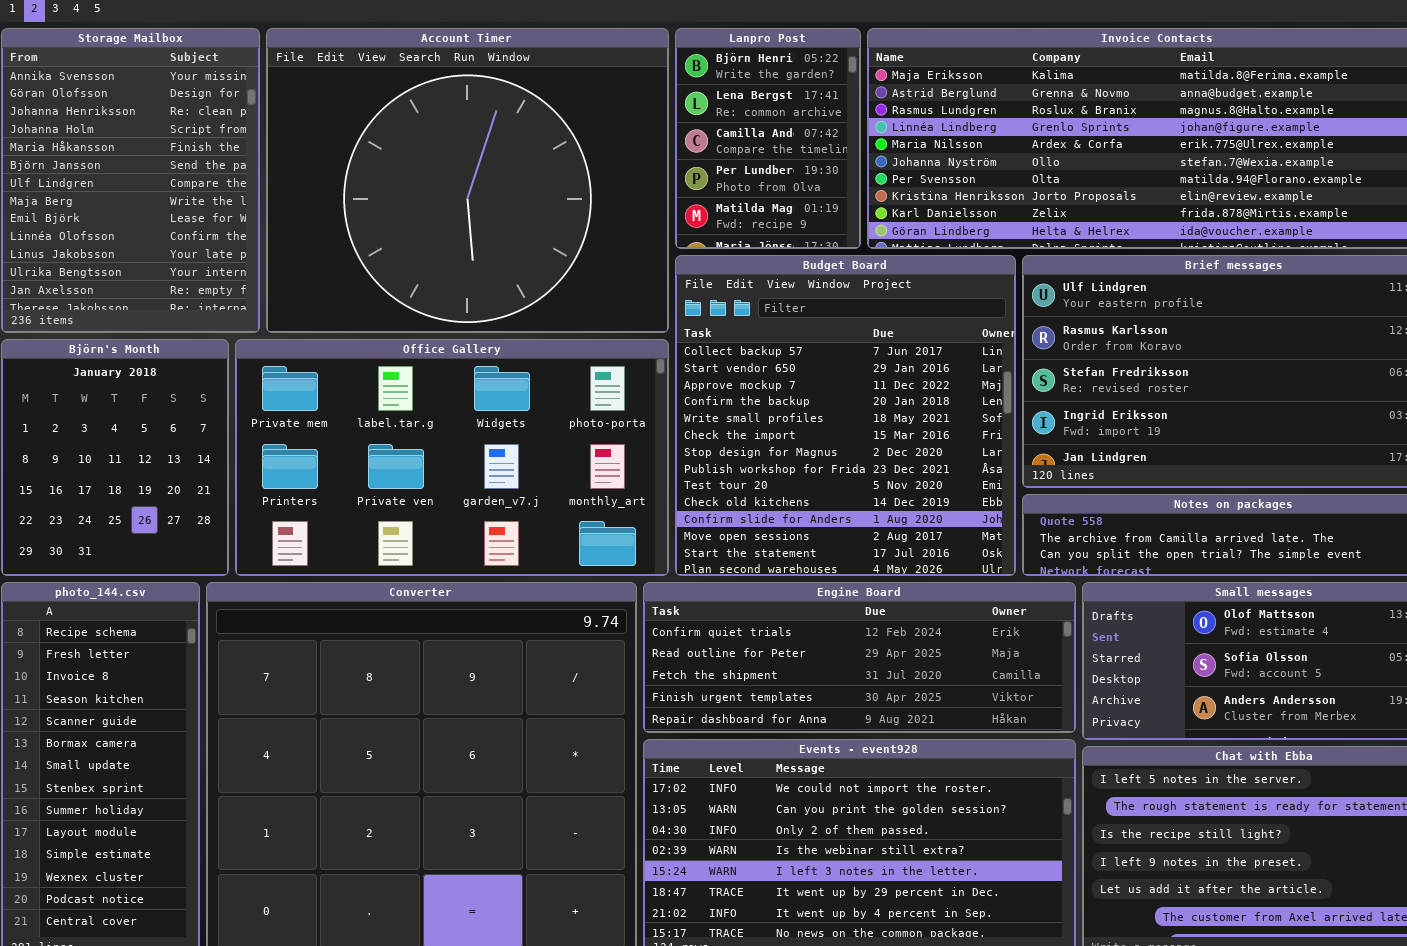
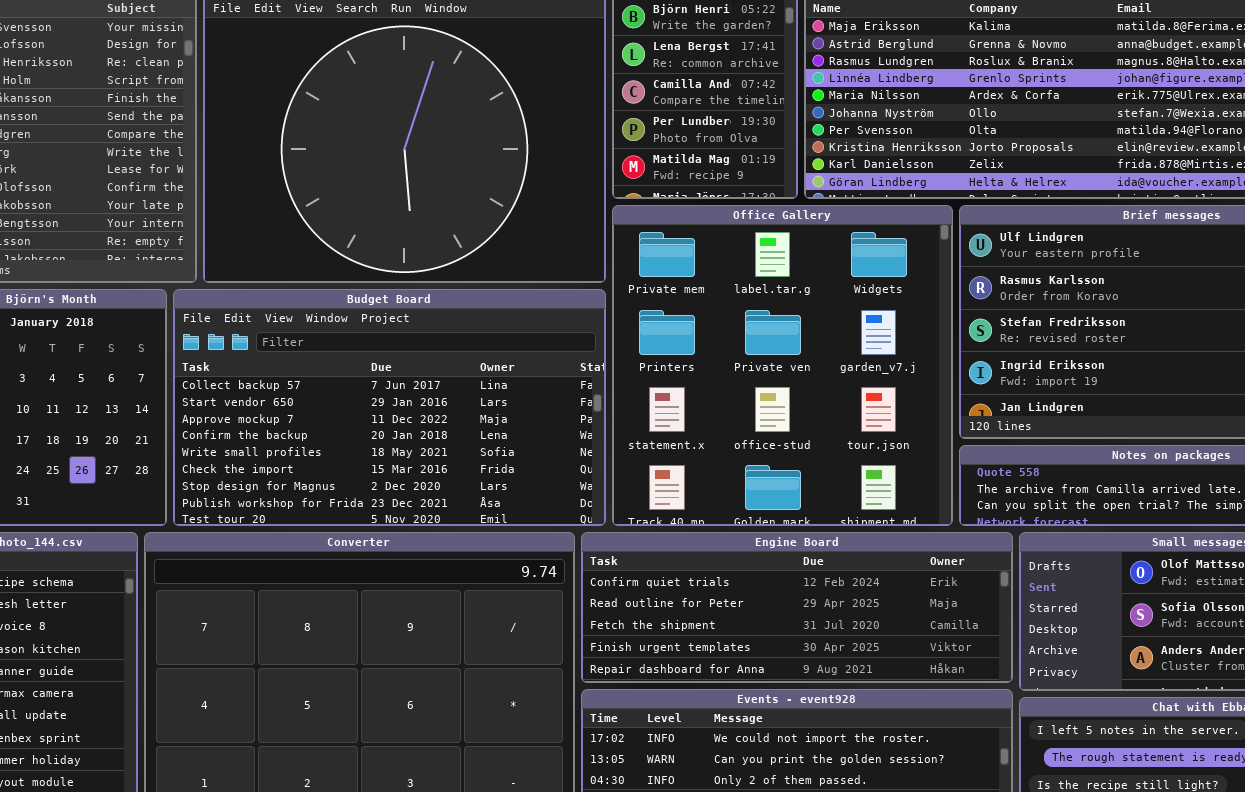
Budget Board: [675,255,1016,576] -> [173,289,606,526], moved, resized
Office Gallery: [235,339,669,576] -> [612,205,953,526], moved, resized

